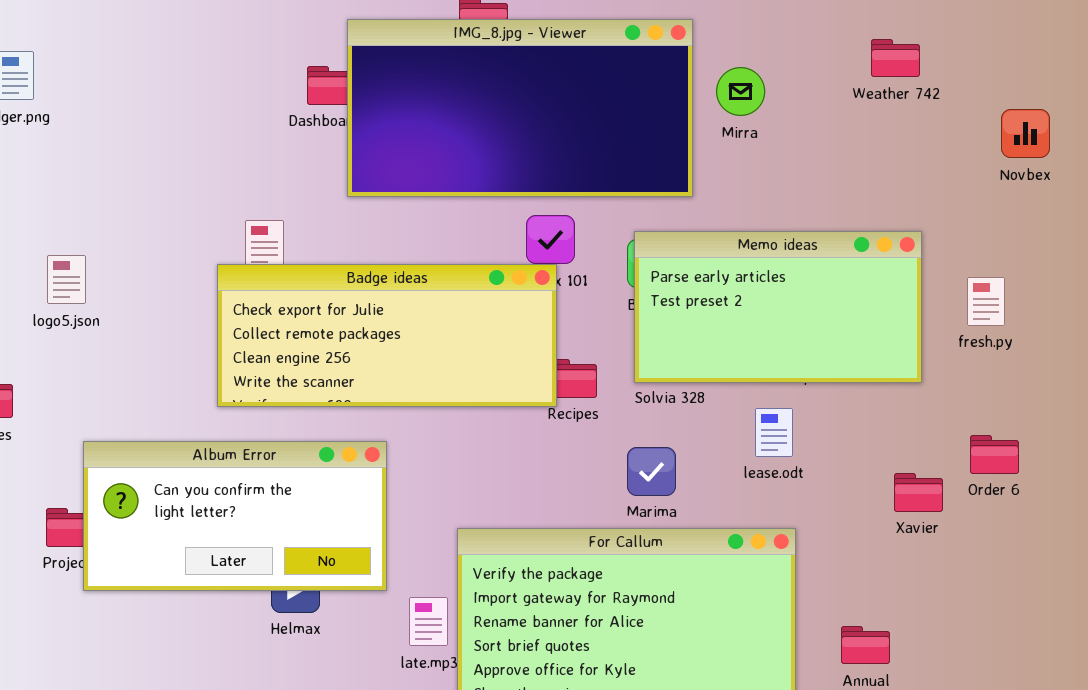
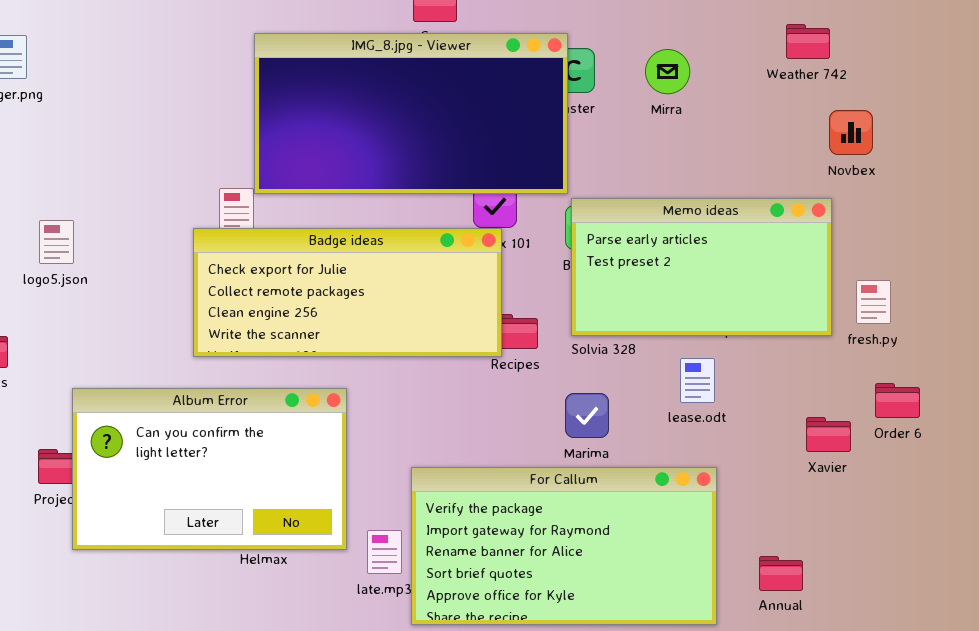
IMG_8.jpg - Viewer: [347,19,693,197] -> [254,33,568,194], moved
Novbex: [1001,109,1050,158] -> [829,110,873,155], moved
fresh.py: [967,277,1005,326] -> [856,280,891,324], moved
Album Error: [83,441,387,591] -> [72,388,347,550], resized

